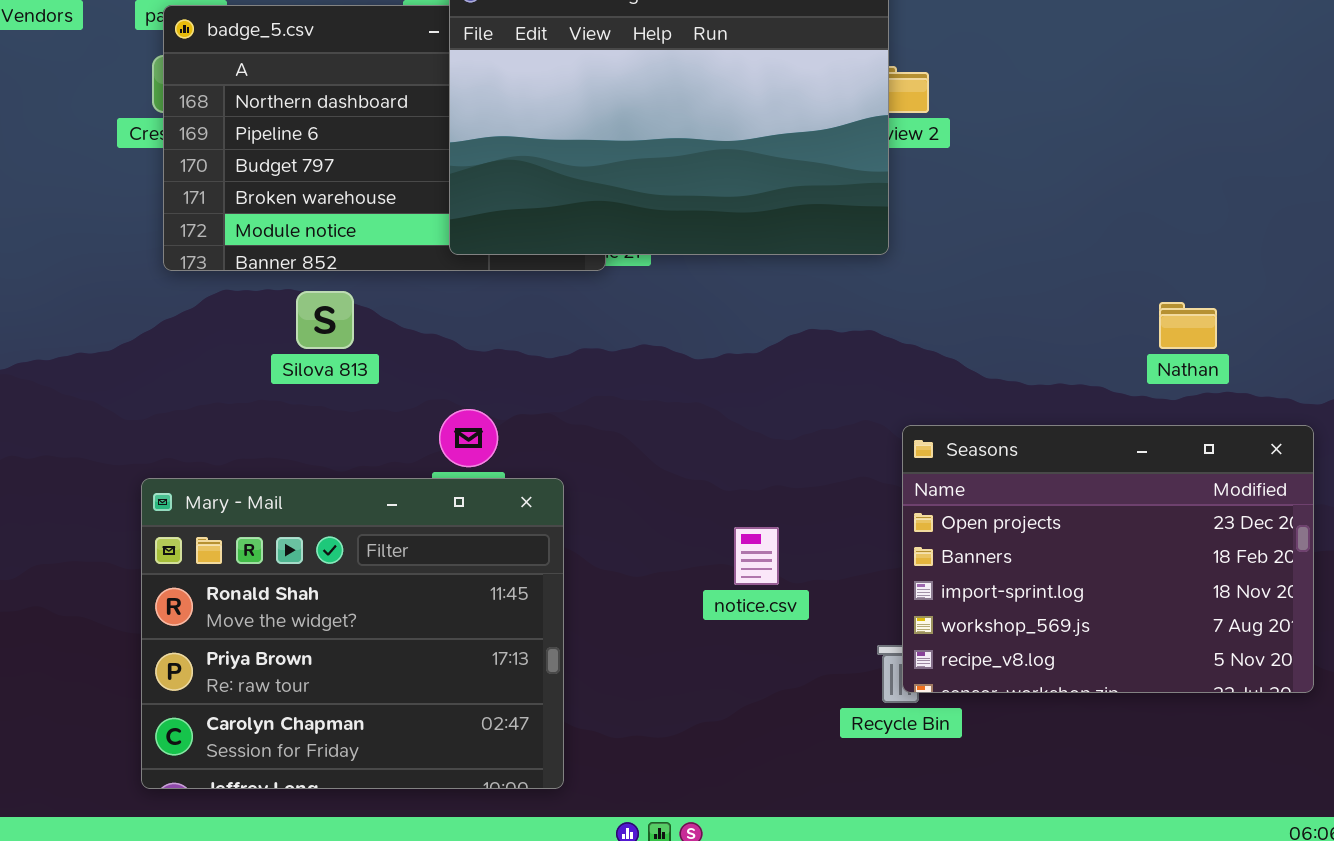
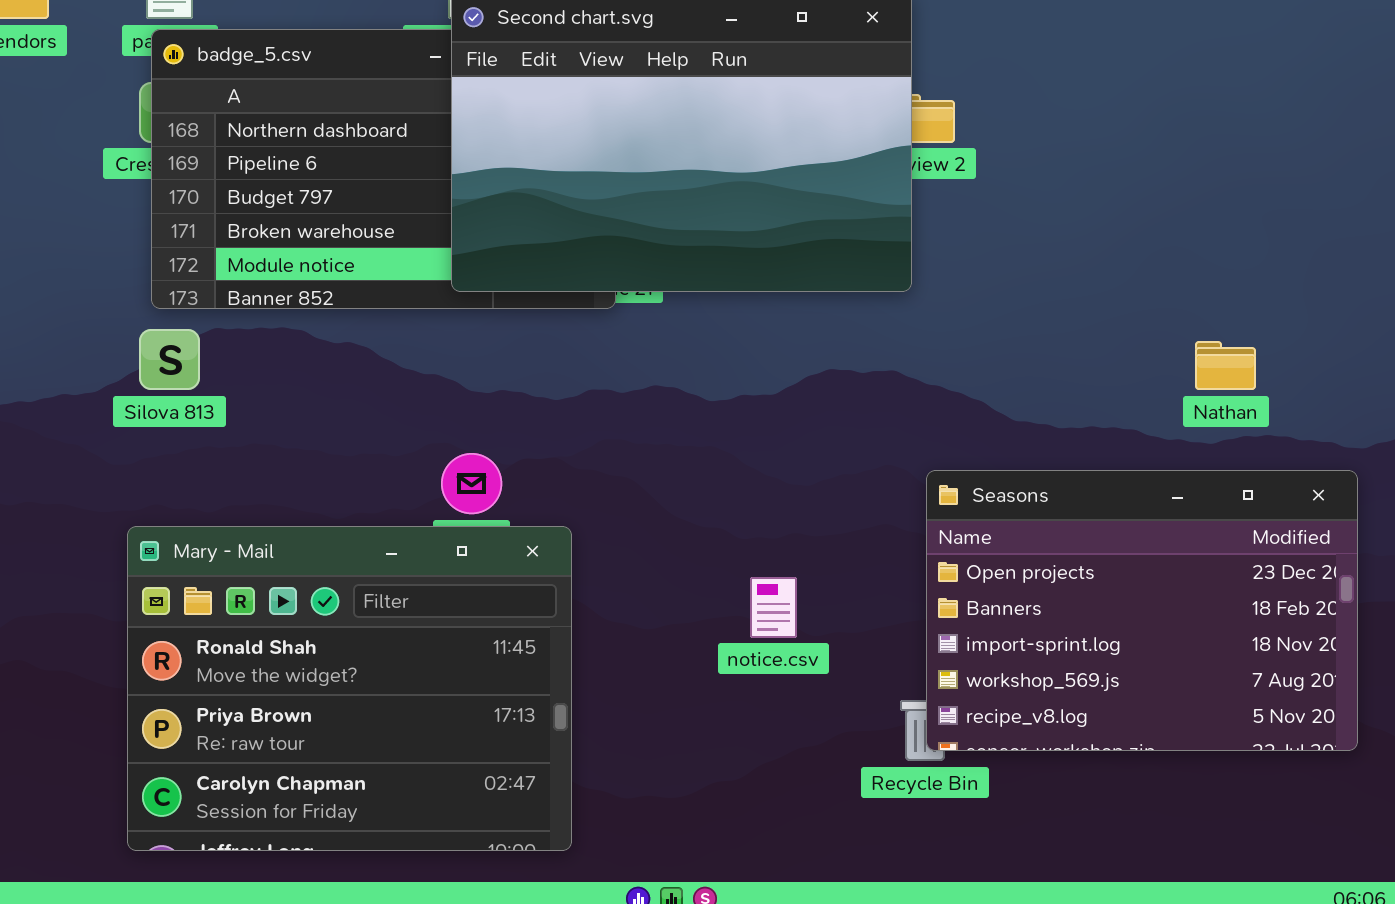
Silova 813: [296,291,354,349] -> [139,329,200,390], moved

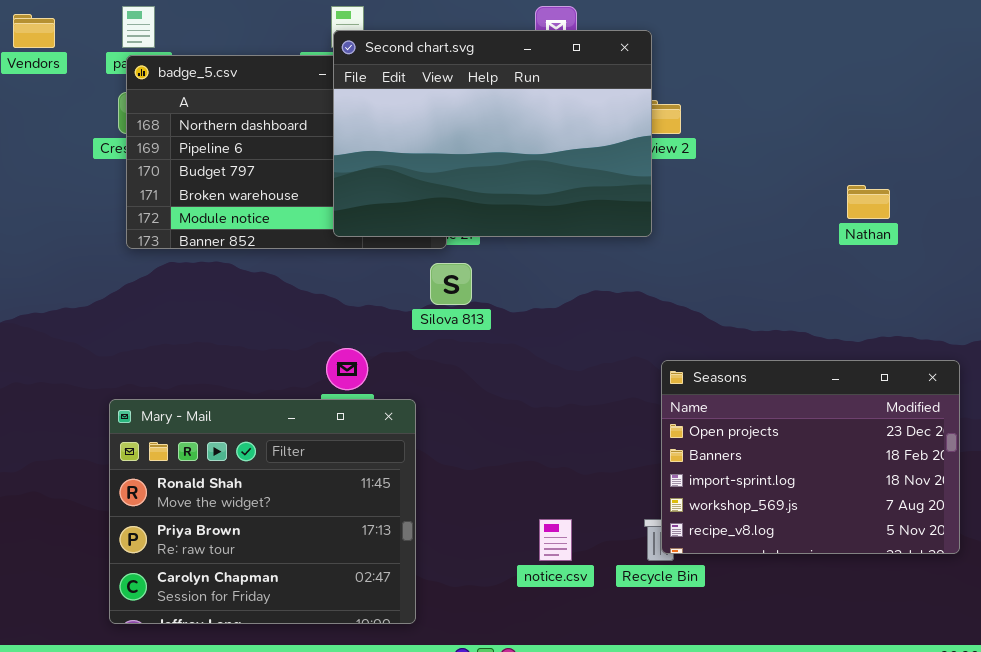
Silova 813: [139,329,200,390] -> [430,263,472,305], moved
Nathan: [1195,341,1256,390] -> [847,185,890,219], moved
notice.csv: [750,577,797,638] -> [539,519,572,561], moved

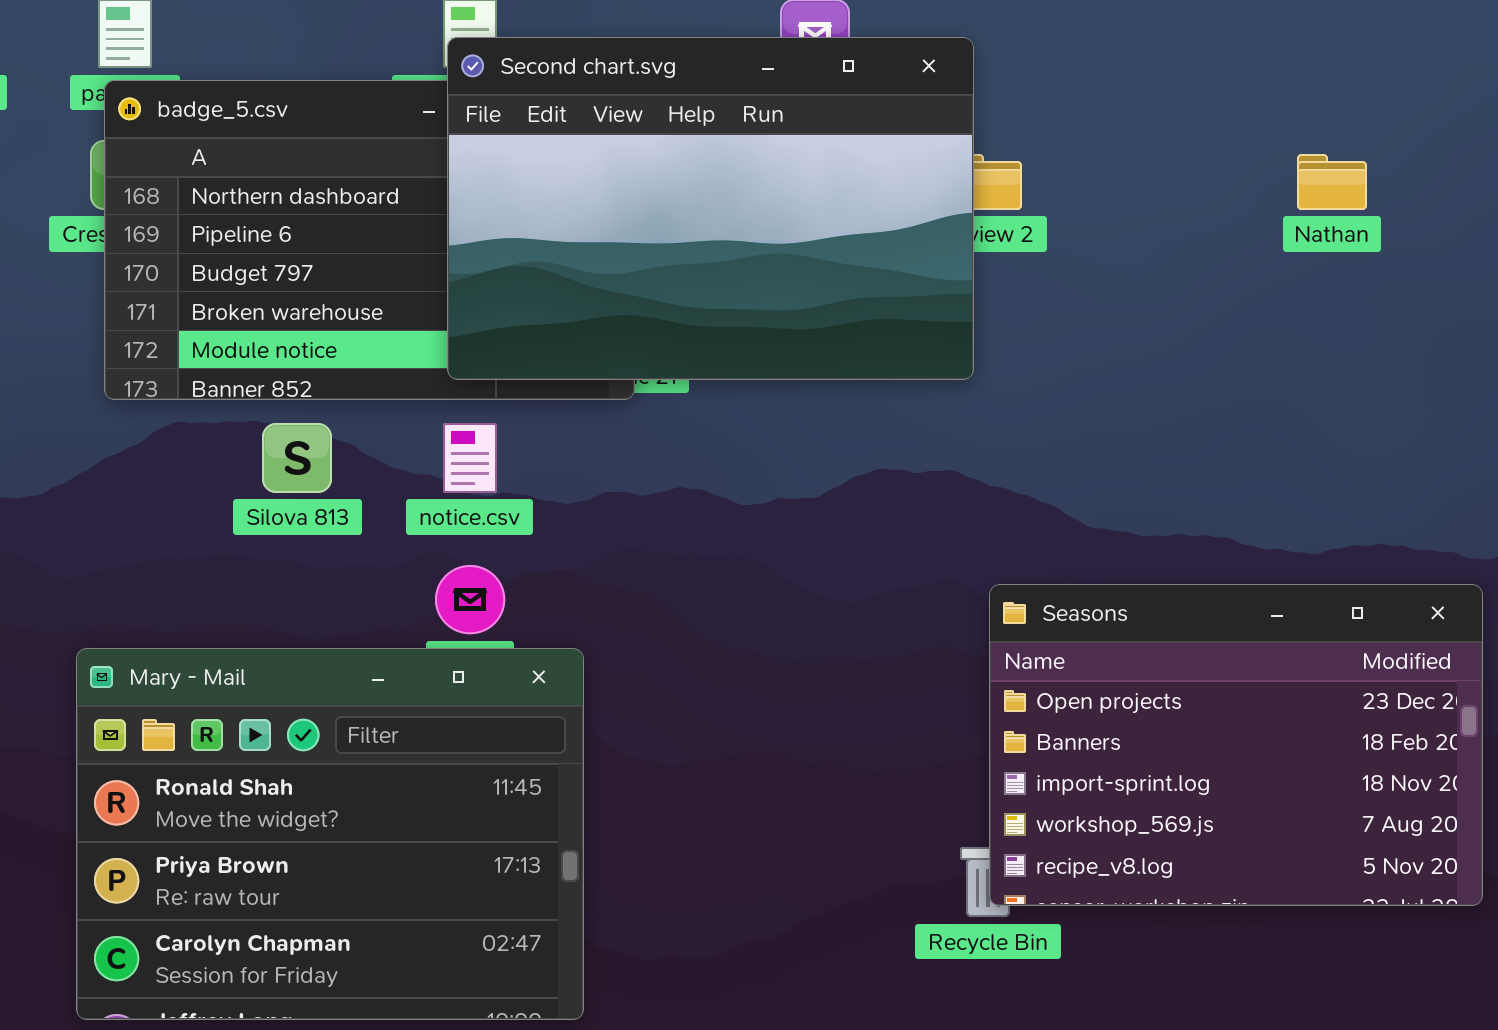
Nathan: [847,185,890,219] -> [1297,154,1367,210], moved
Silova 813: [430,263,472,305] -> [262,423,332,493], moved
notice.csv: [539,519,572,561] -> [443,423,497,493], moved

